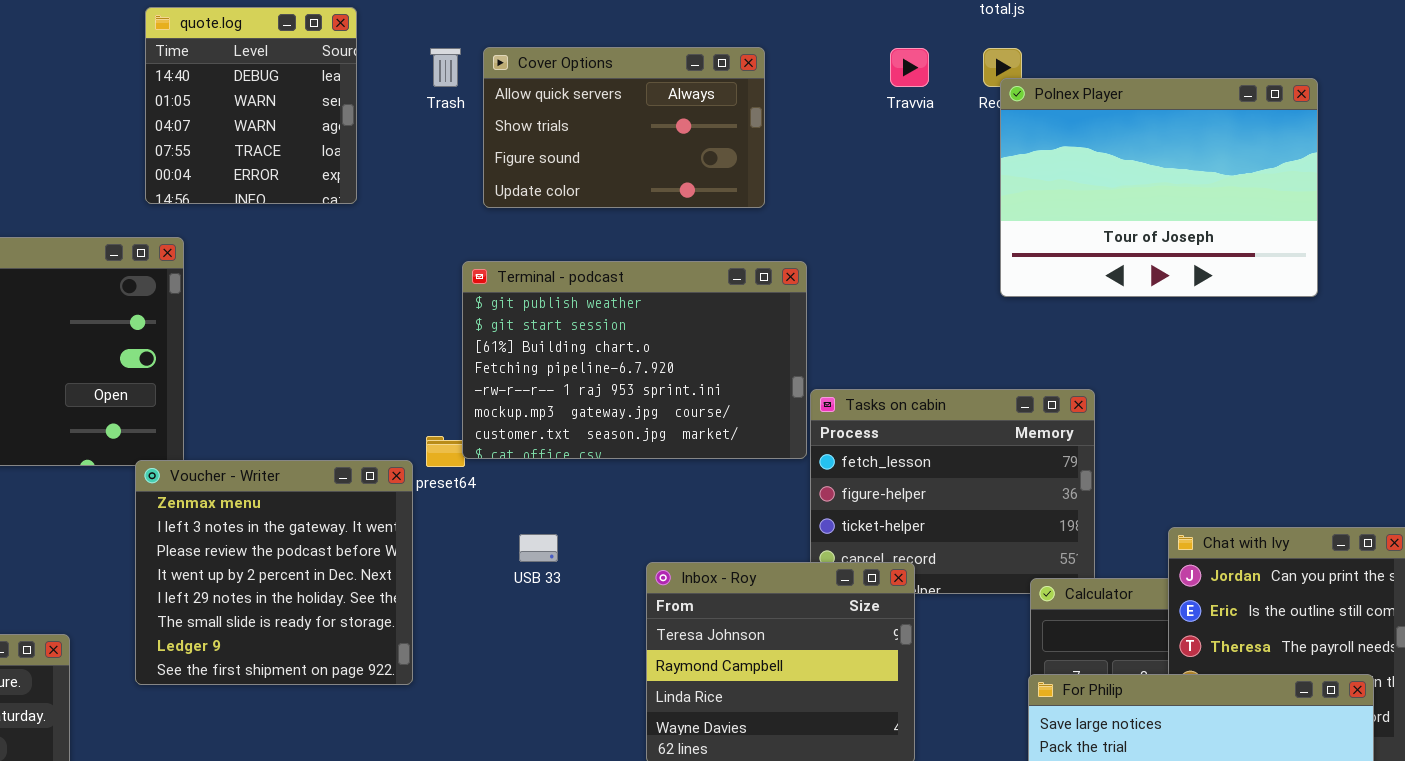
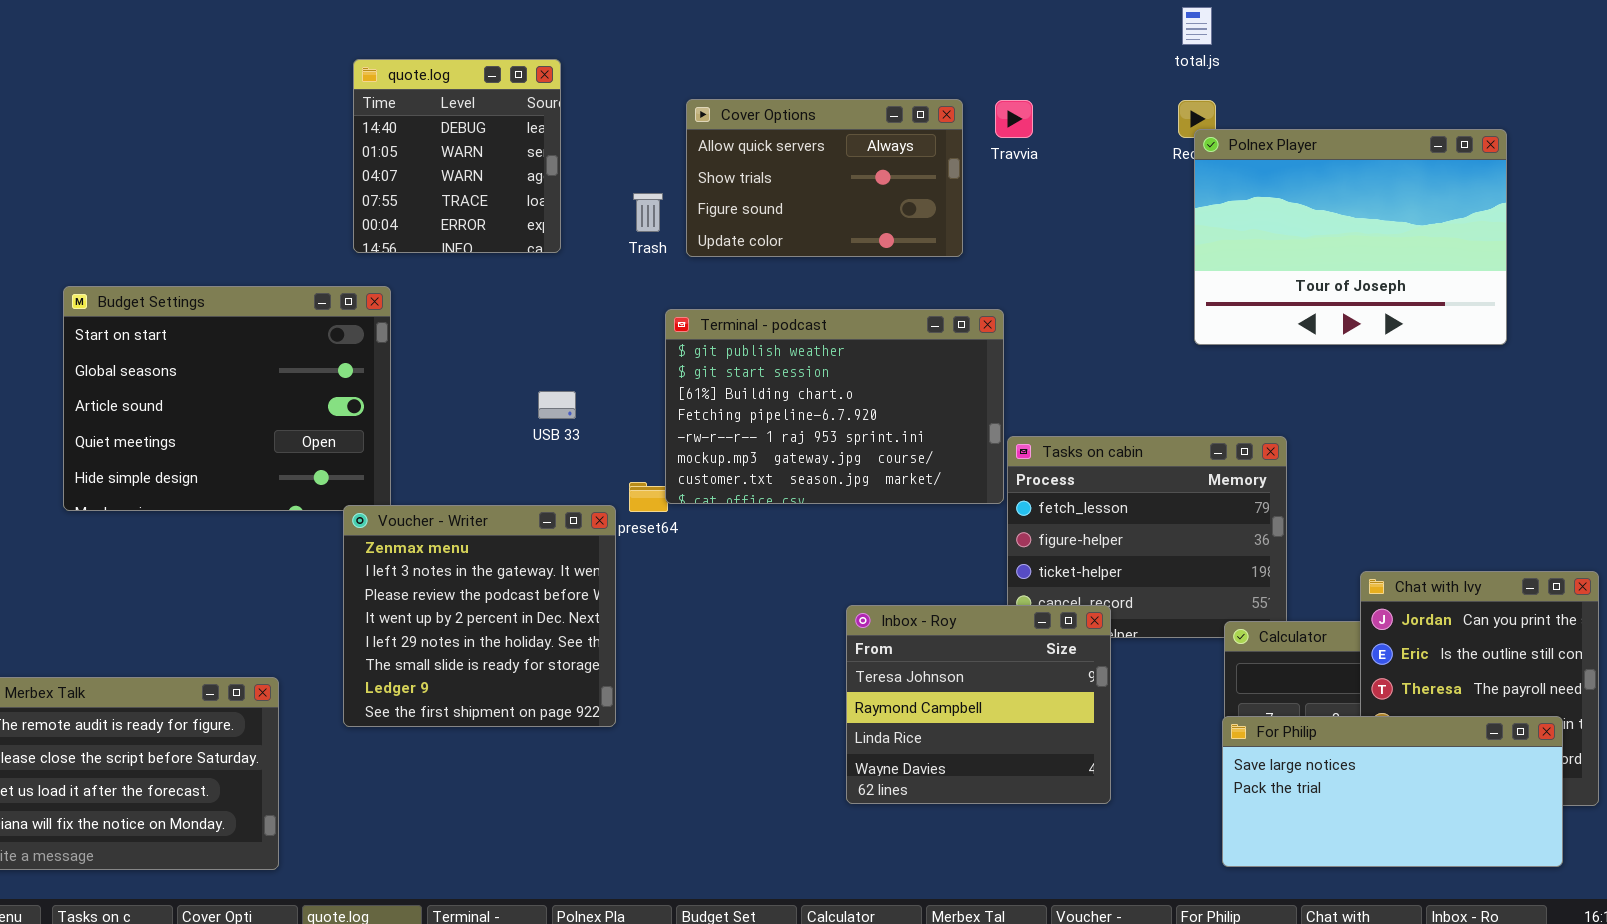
Trash: [430,48,461,87] -> [633,193,663,232], moved
Travvia: [890,48,929,87] -> [995,100,1033,138], moved
USB 33: [519,534,558,562] -> [538,391,576,419], moved

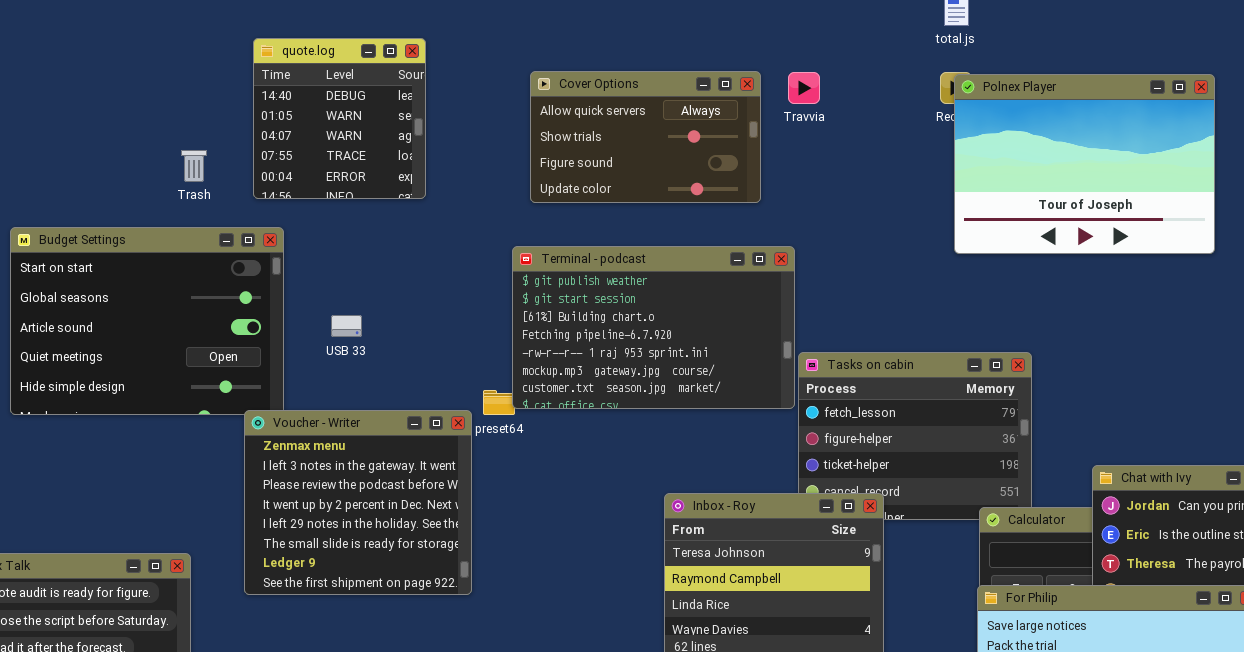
Polnex Player: [1194,129,1507,345] -> [954,74,1215,254], moved
Trash: [633,193,663,232] -> [181,150,207,182], moved
USB 33: [538,391,576,419] -> [331,315,362,337], moved

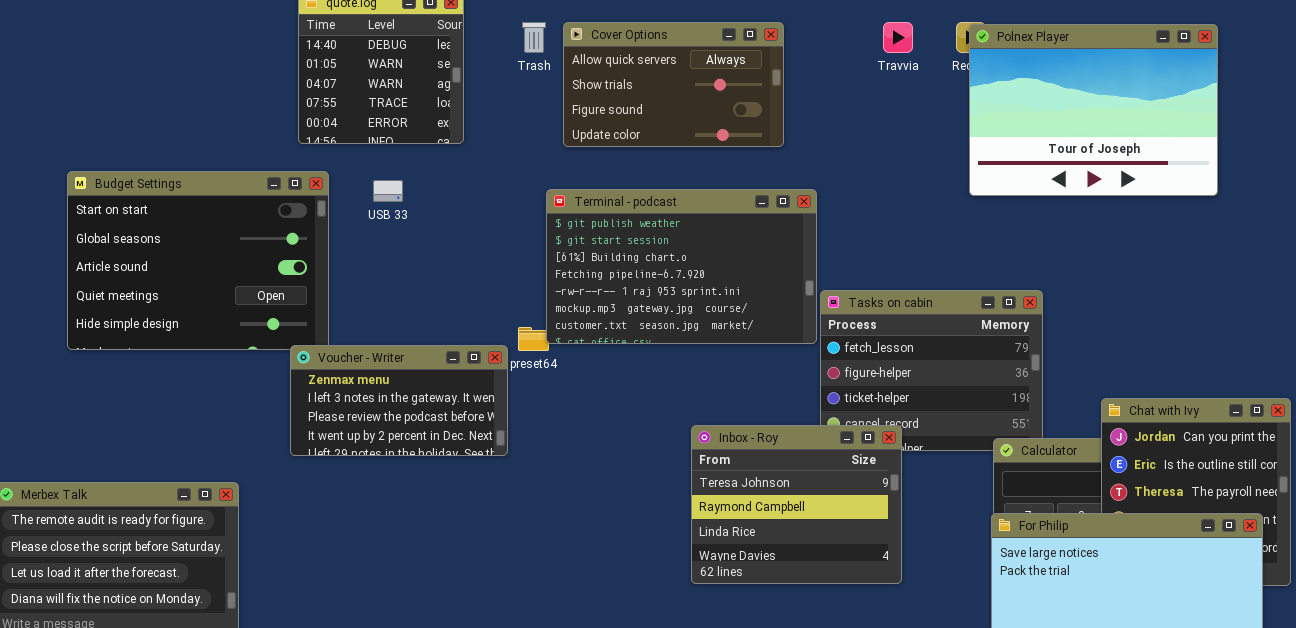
Travvia: [788,72,820,104] -> [883,22,913,53], moved
Trash: [181,150,207,182] -> [522,22,546,53], moved
USB 33: [331,315,362,337] -> [373,180,403,202], moved
Voucher - Writer: [244,410,472,595] -> [290,345,508,456], resized

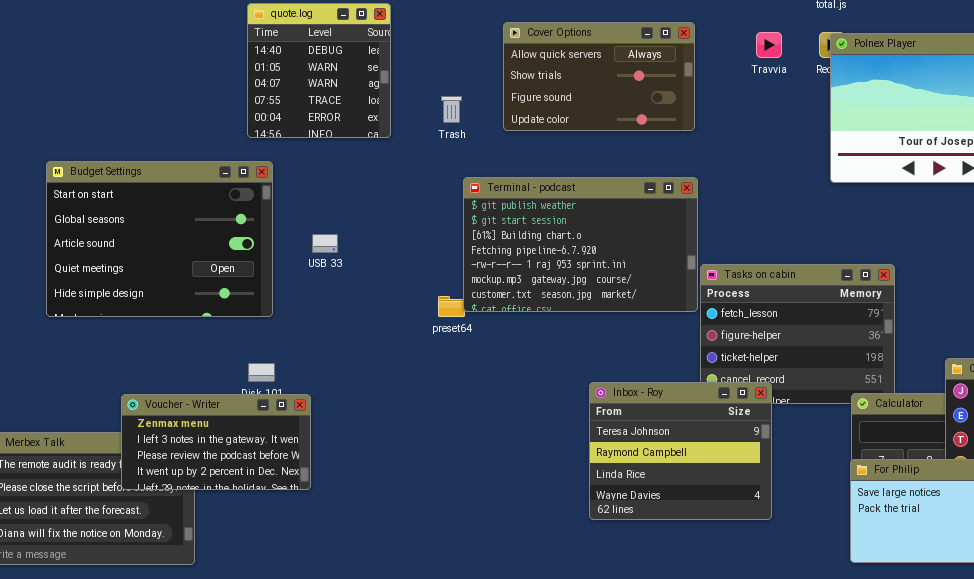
Cover Options: [563,22,784,147] -> [503,22,695,131], moved
Trash: [522,22,546,53] -> [441,96,462,123], moved
USB 33: [373,180,403,202] -> [312,234,338,253], moved
Voucher - Writer: [290,345,508,456] -> [121,394,311,490], moved

